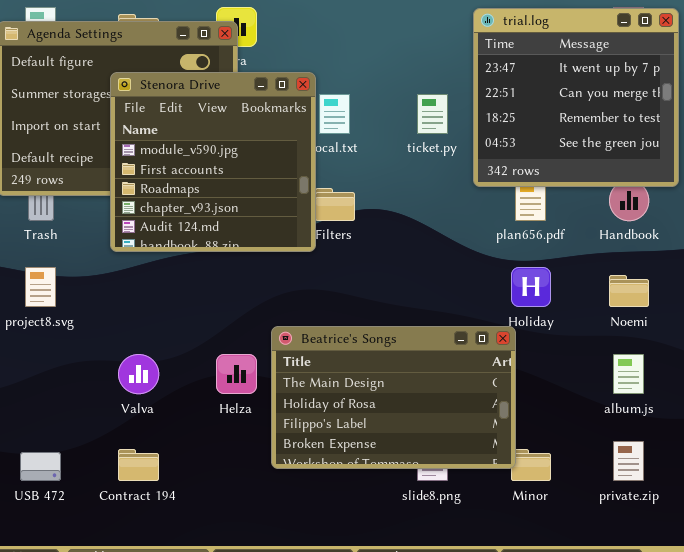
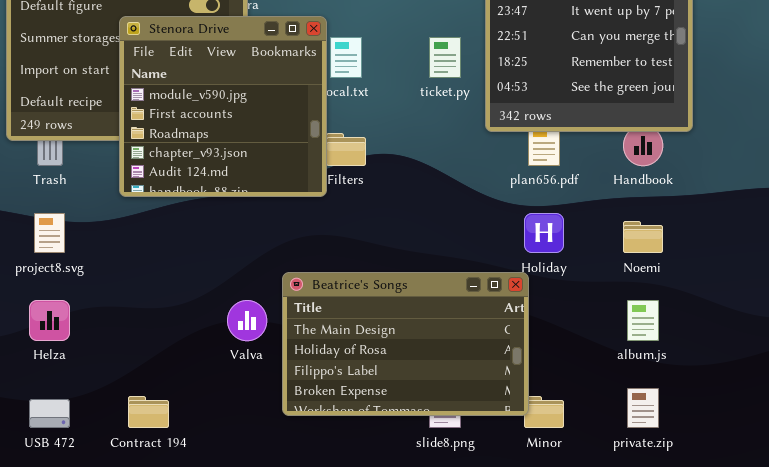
Valva: [118,354,159,394] -> [227,300,267,341], moved
Helza: [216,354,257,394] -> [29,300,70,341], moved

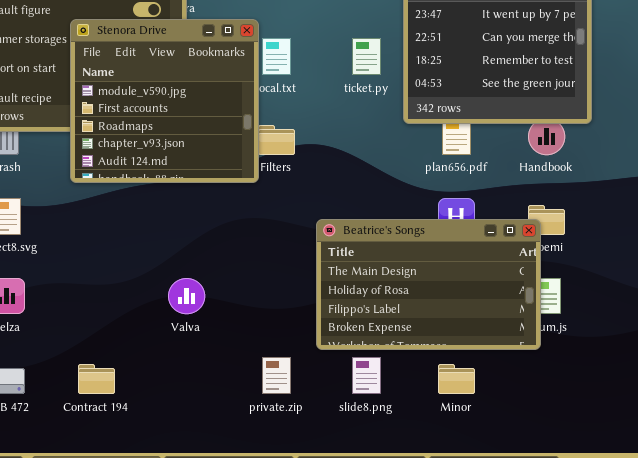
Beatrice's Songs: [282,272,529,416] -> [316,219,541,350], moved
private.zip: [627,388,659,428] -> [262,357,291,394], moved

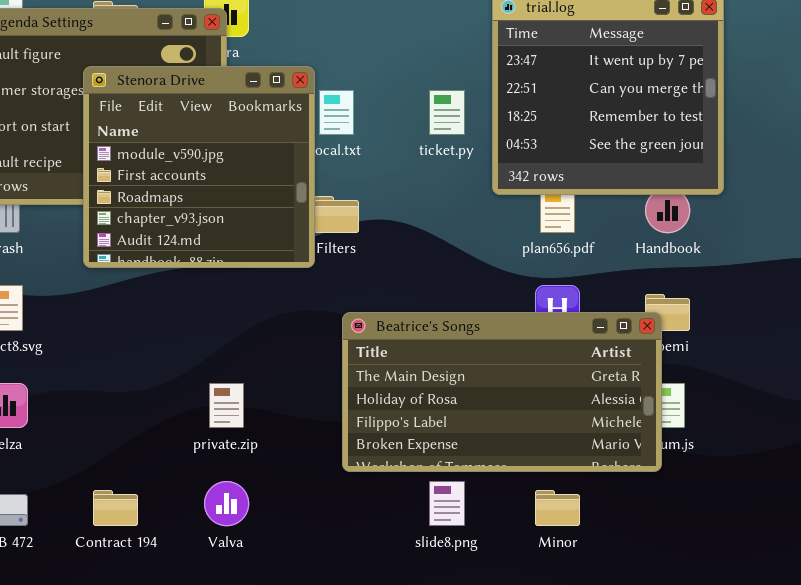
Beatrice's Songs: [316,219,541,350] -> [342,312,662,472], resized
Valva: [168,278,205,314] -> [204,481,249,526], moved
private.zip: [262,357,291,394] -> [209,383,244,428], moved

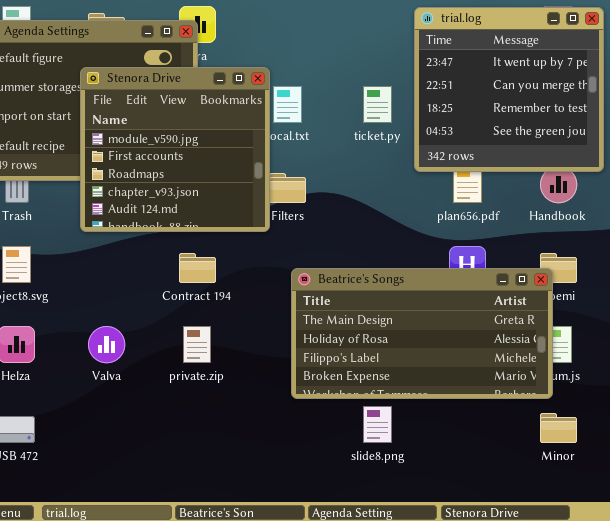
Valva: [204,481,249,526] -> [88,326,125,363], moved
Contract 194: [93,490,138,526] -> [179,253,216,283], moved
Minor: [535,490,580,526] -> [540,413,577,443], moved

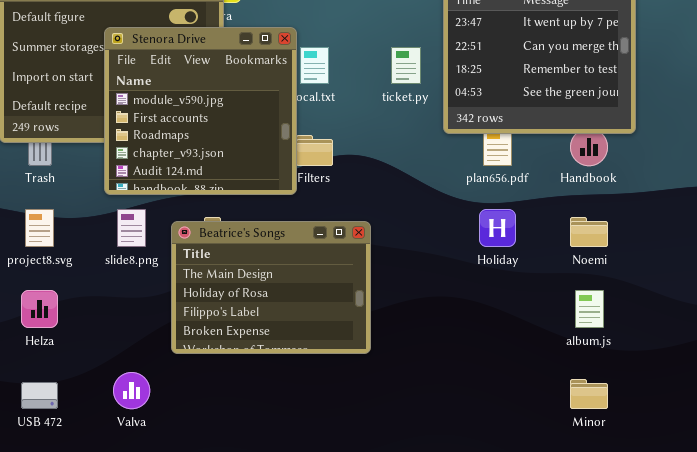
Beatrice's Songs: [291,268,553,399] -> [171,221,371,354], moved, resized
Valva: [88,326,125,363] -> [113,372,150,409], moved
slide8.png: [363,406,392,443] -> [117,209,146,247], moved

